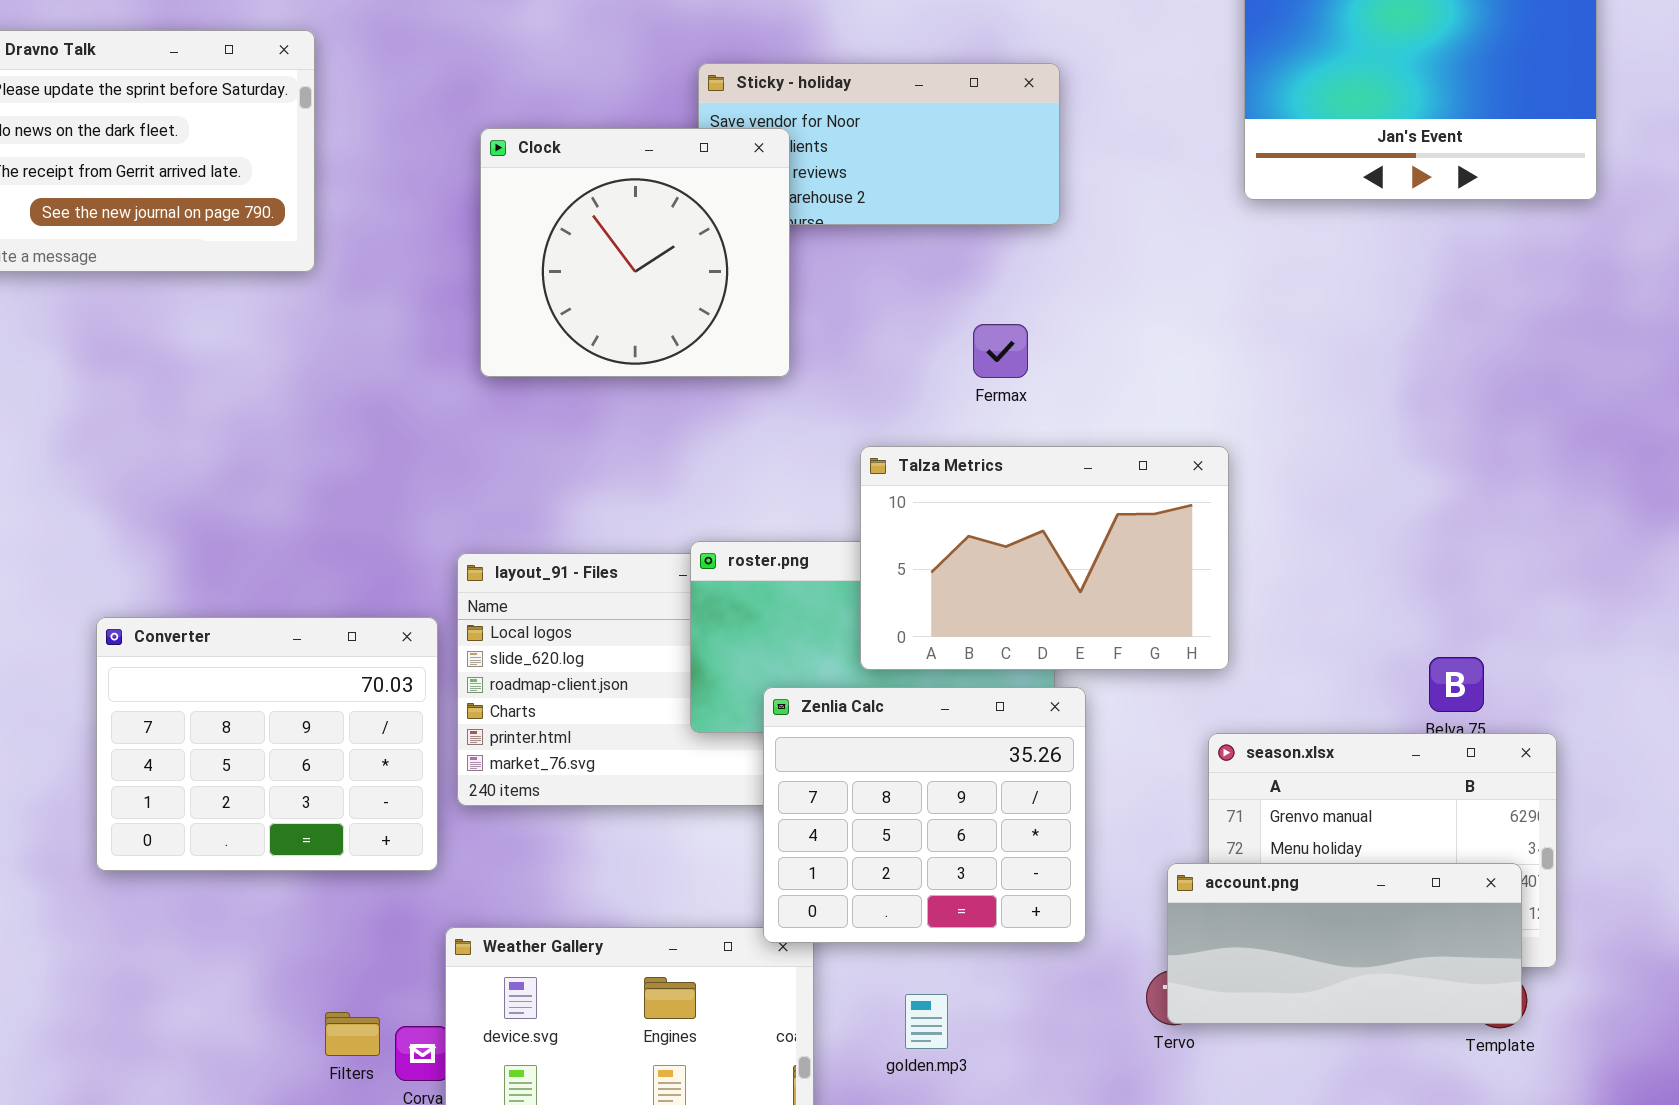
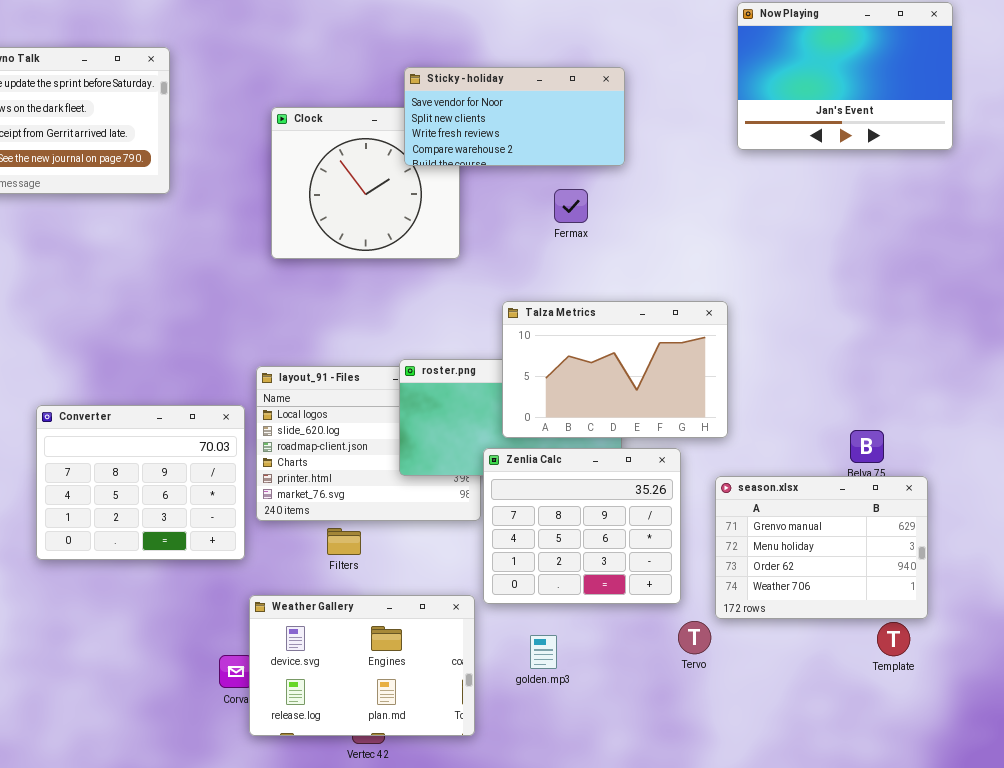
Sticky - holiday: [698,63,1060,225] -> [404,67,625,166], raised
Fermax: [973,324,1028,378] -> [554,189,588,223], moved
Zenlia Calc: [763,687,1086,943] -> [483,448,681,604], moved
account.png: [1167,863,1522,1024] -> none, closed
Filters: [325,1012,380,1056] -> [327,528,361,555], moved

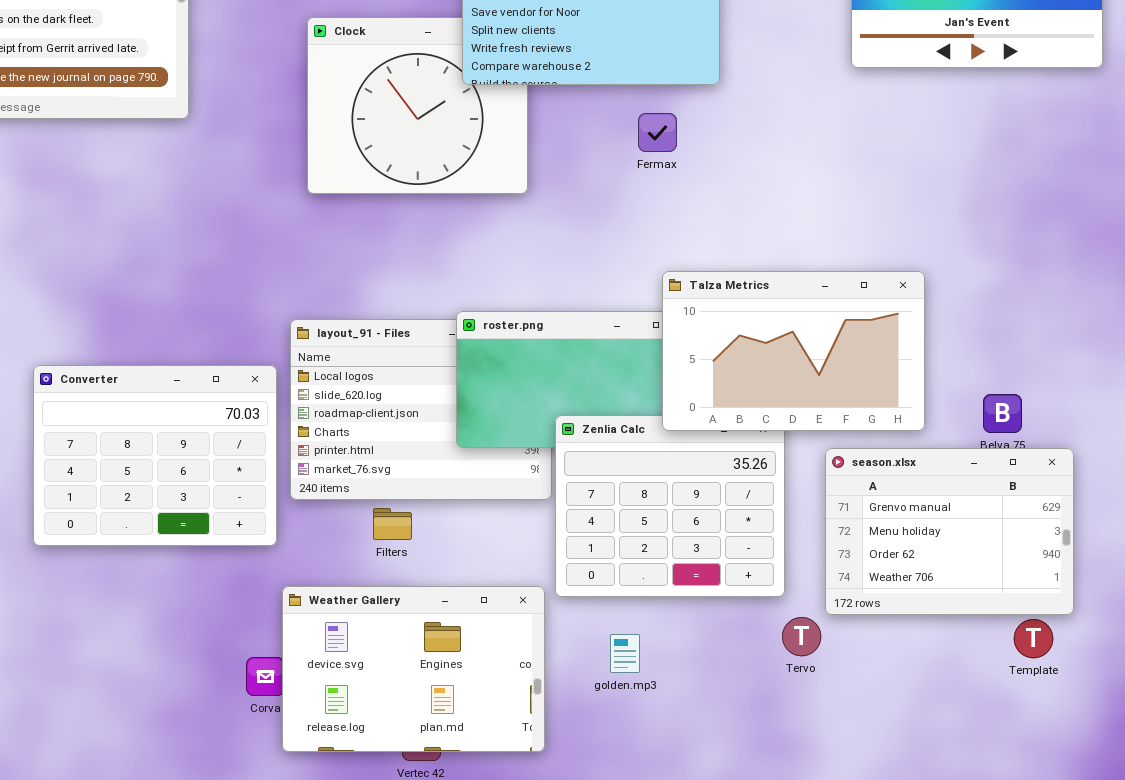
Talza Metrics: [502,301,728,438] -> [662,271,925,431], moved

